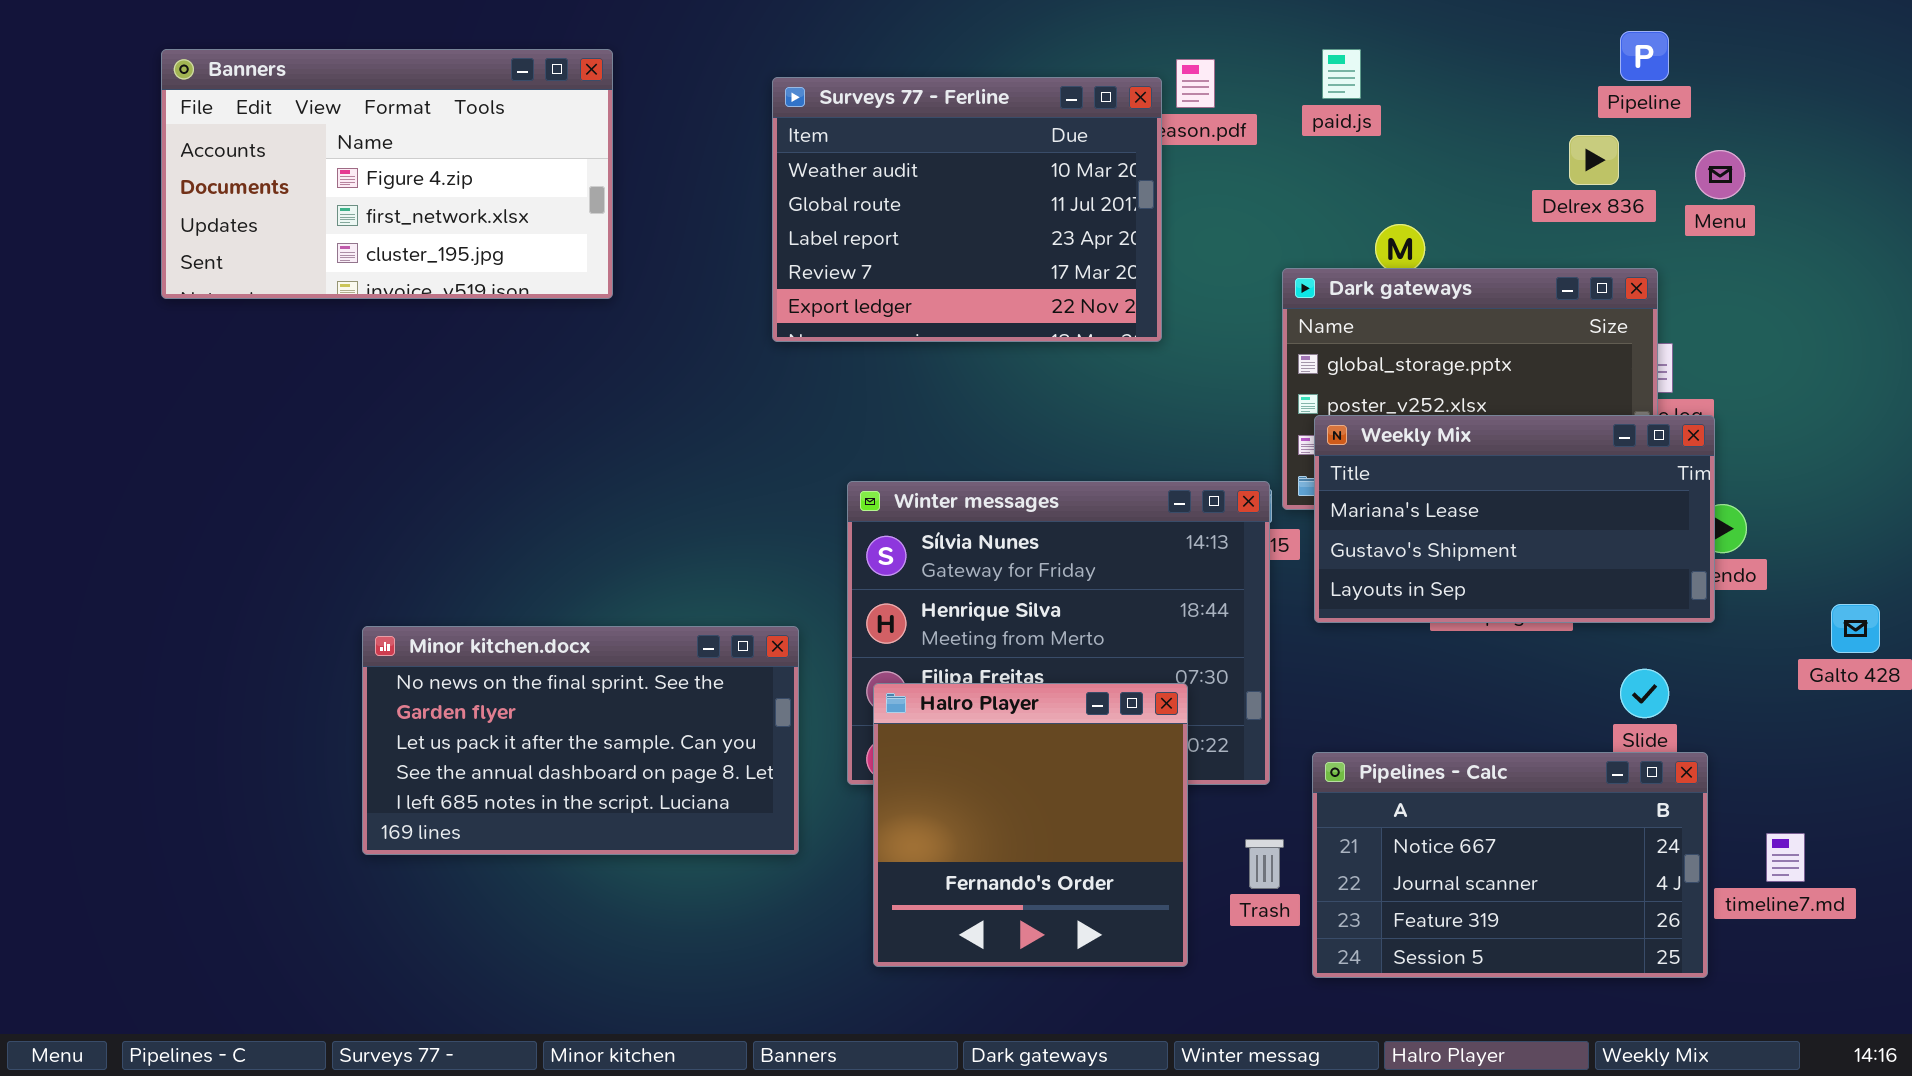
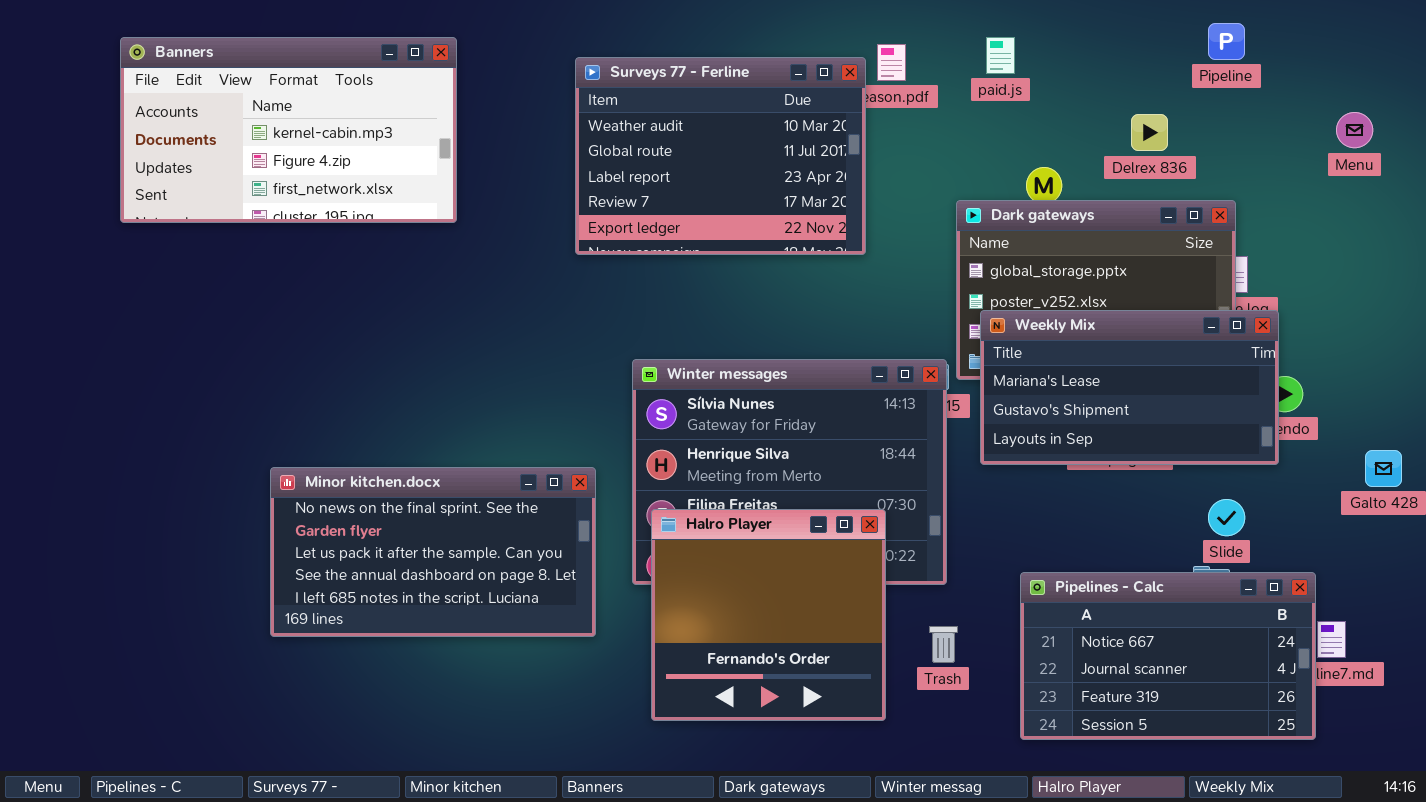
Banners: [161,49,613,299] -> [120,37,457,223], scrolled up 1 row
Delrex 836: [1569,135,1619,185] -> [1131,114,1168,151], moved
Menu: [1695,150,1745,199] -> [1336,112,1373,148], moved
Pipelines - Calc: [1312,752,1708,978] -> [1020,572,1316,740], moved

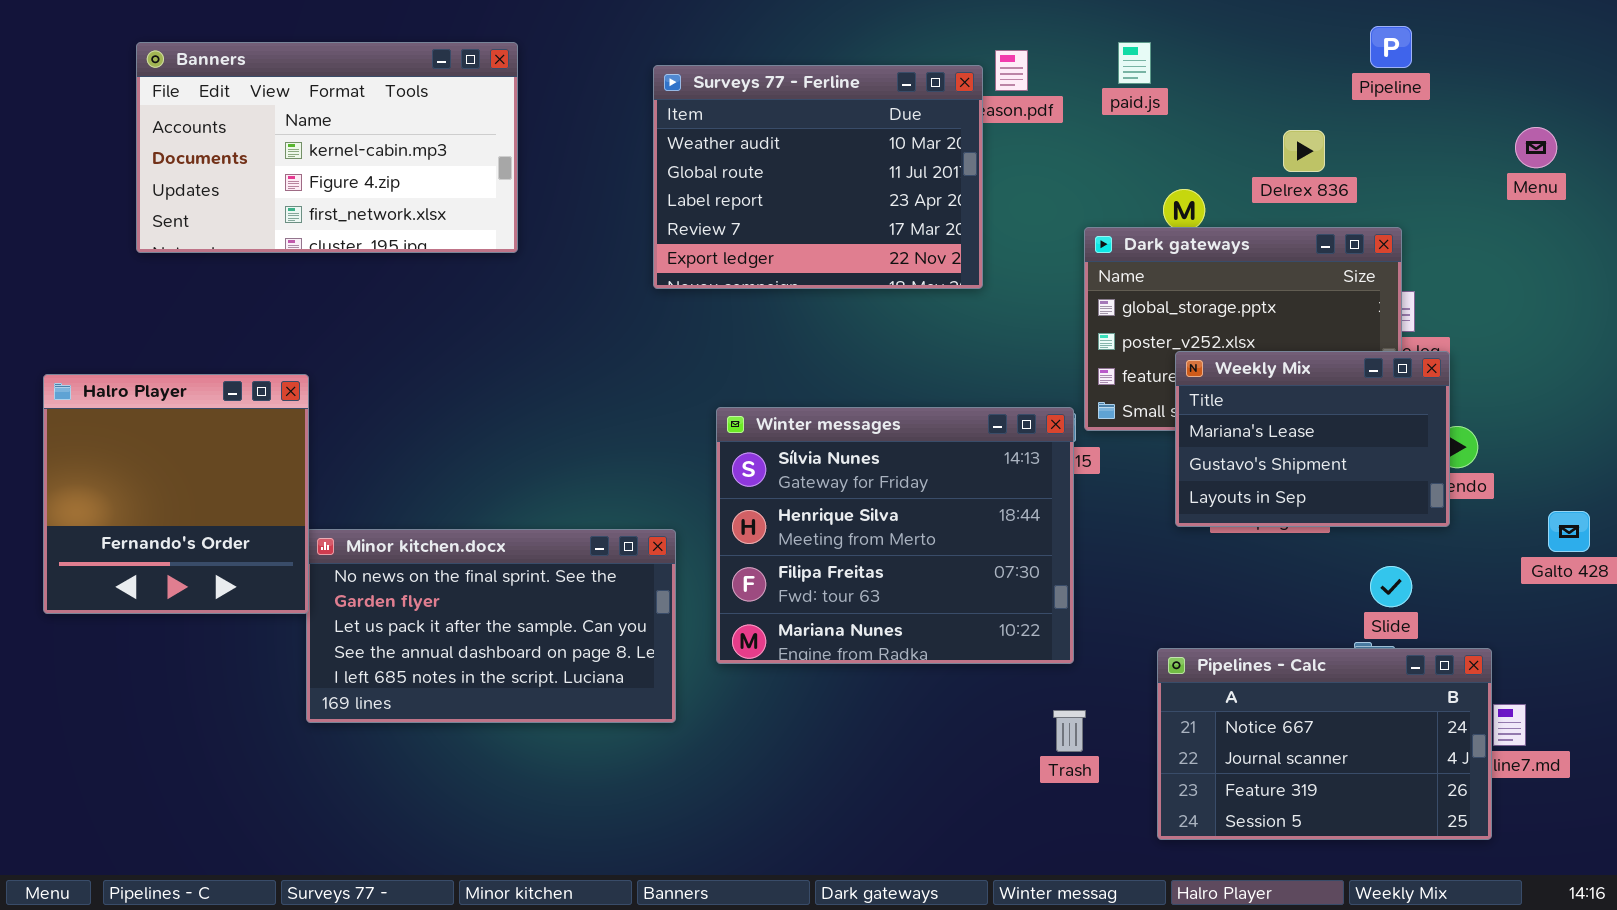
Weekly Mix: [980,310,1279,465] -> [1175,351,1450,527], resized
Halro Player: [651,509,886,721] -> [43,374,309,614], moved

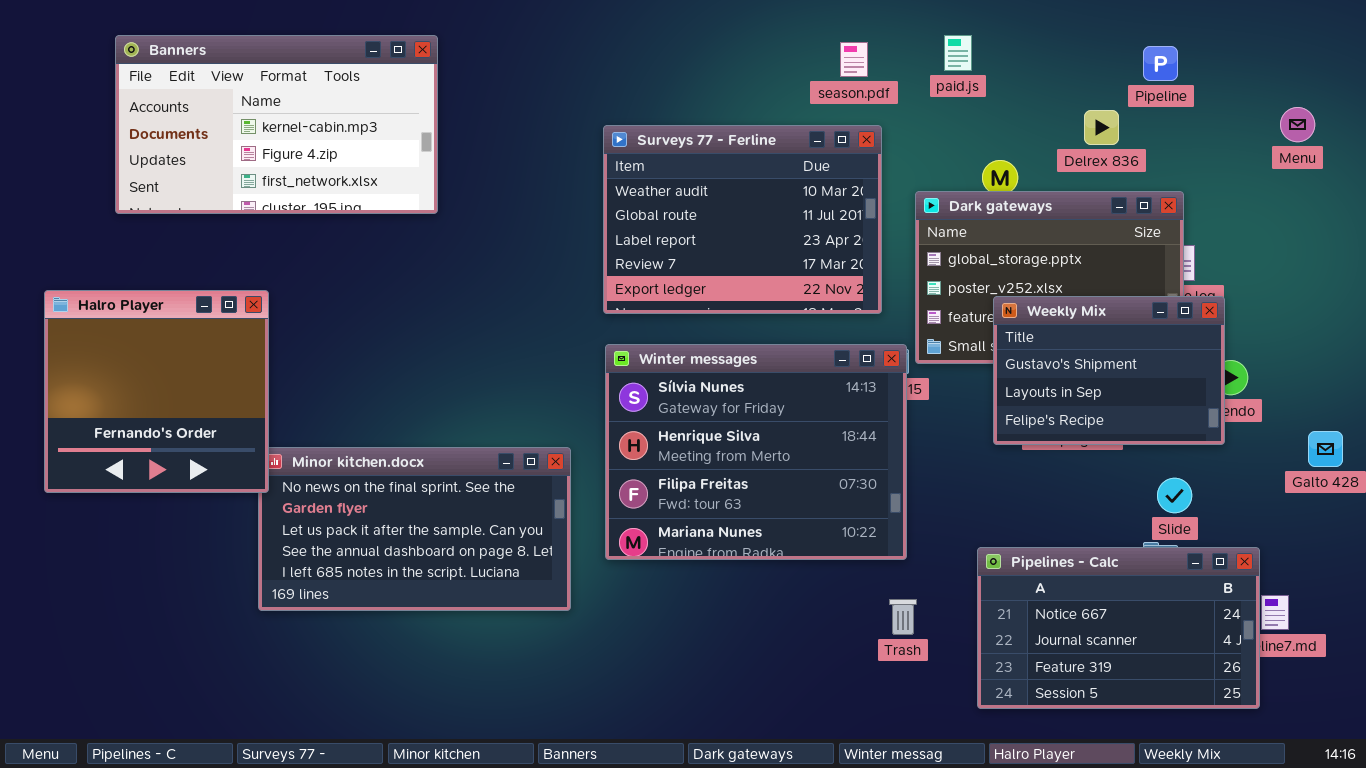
Pipeline: [1370,26,1412,68] -> [1143,46,1178,81], moved
Surveys 77 - Ferline: [653,65,983,289] -> [603,125,882,314], moved
Weekly Mix: [1175,351,1450,527] -> [993,296,1225,445], scrolled down 1 row
Halro Player: [43,374,309,614] -> [44,290,269,493], moved

